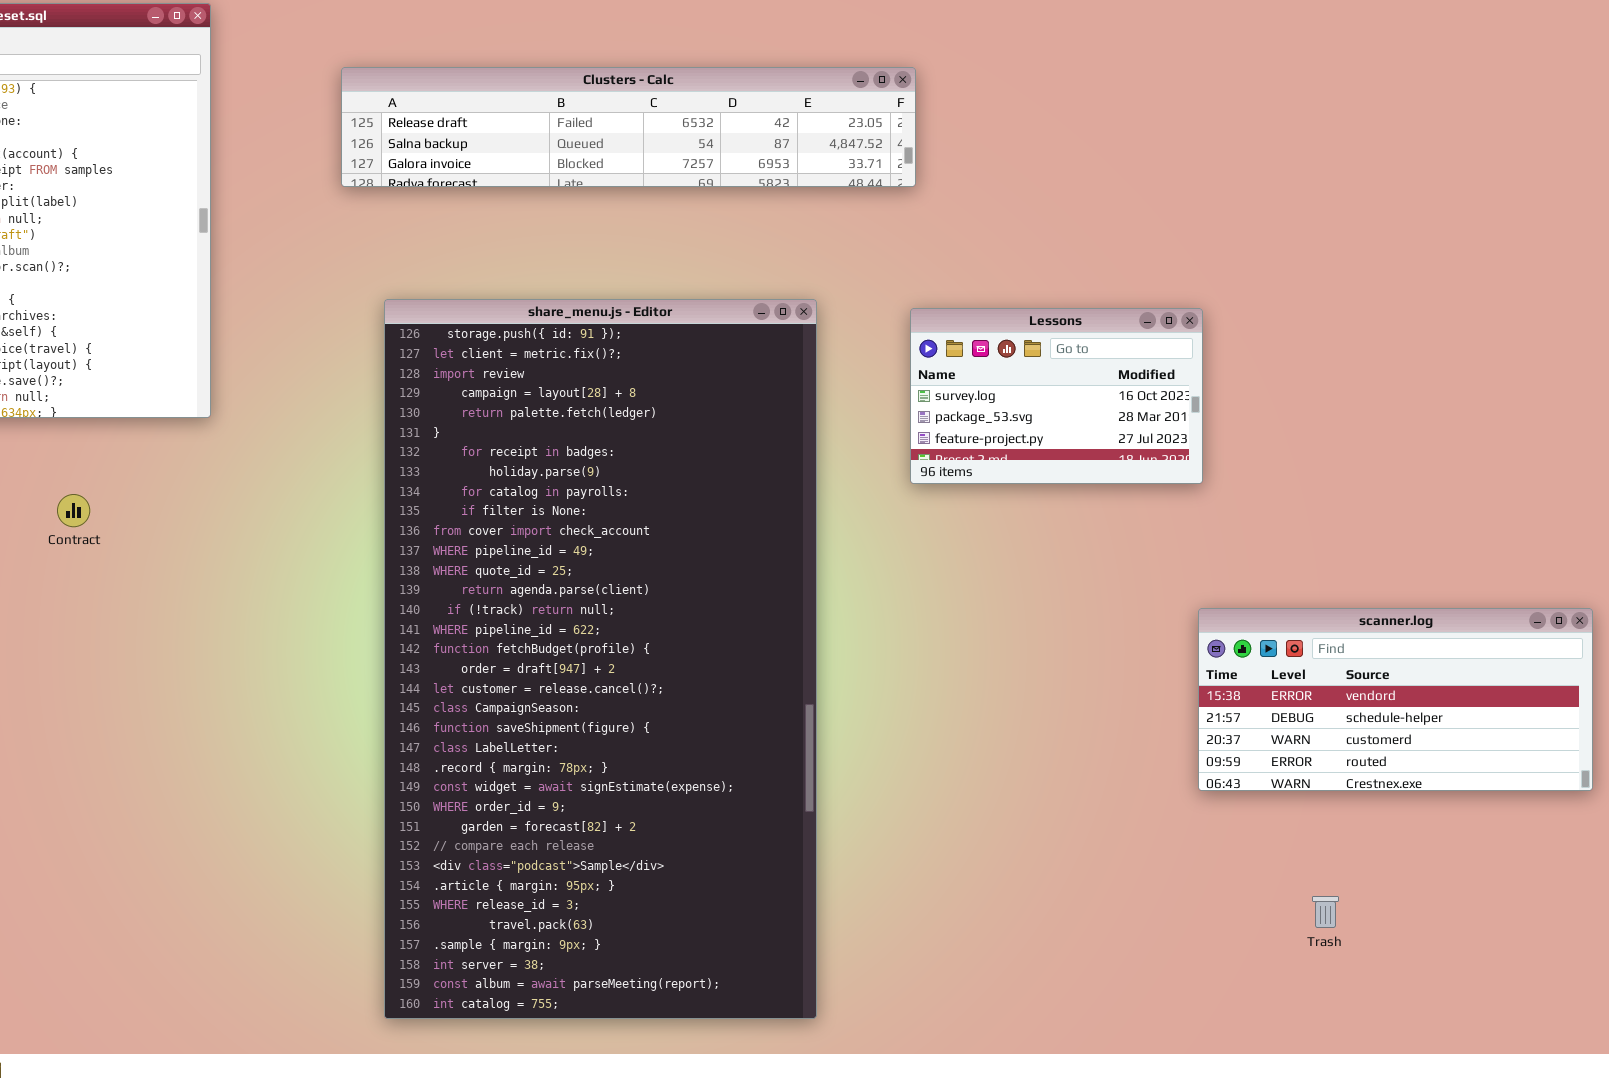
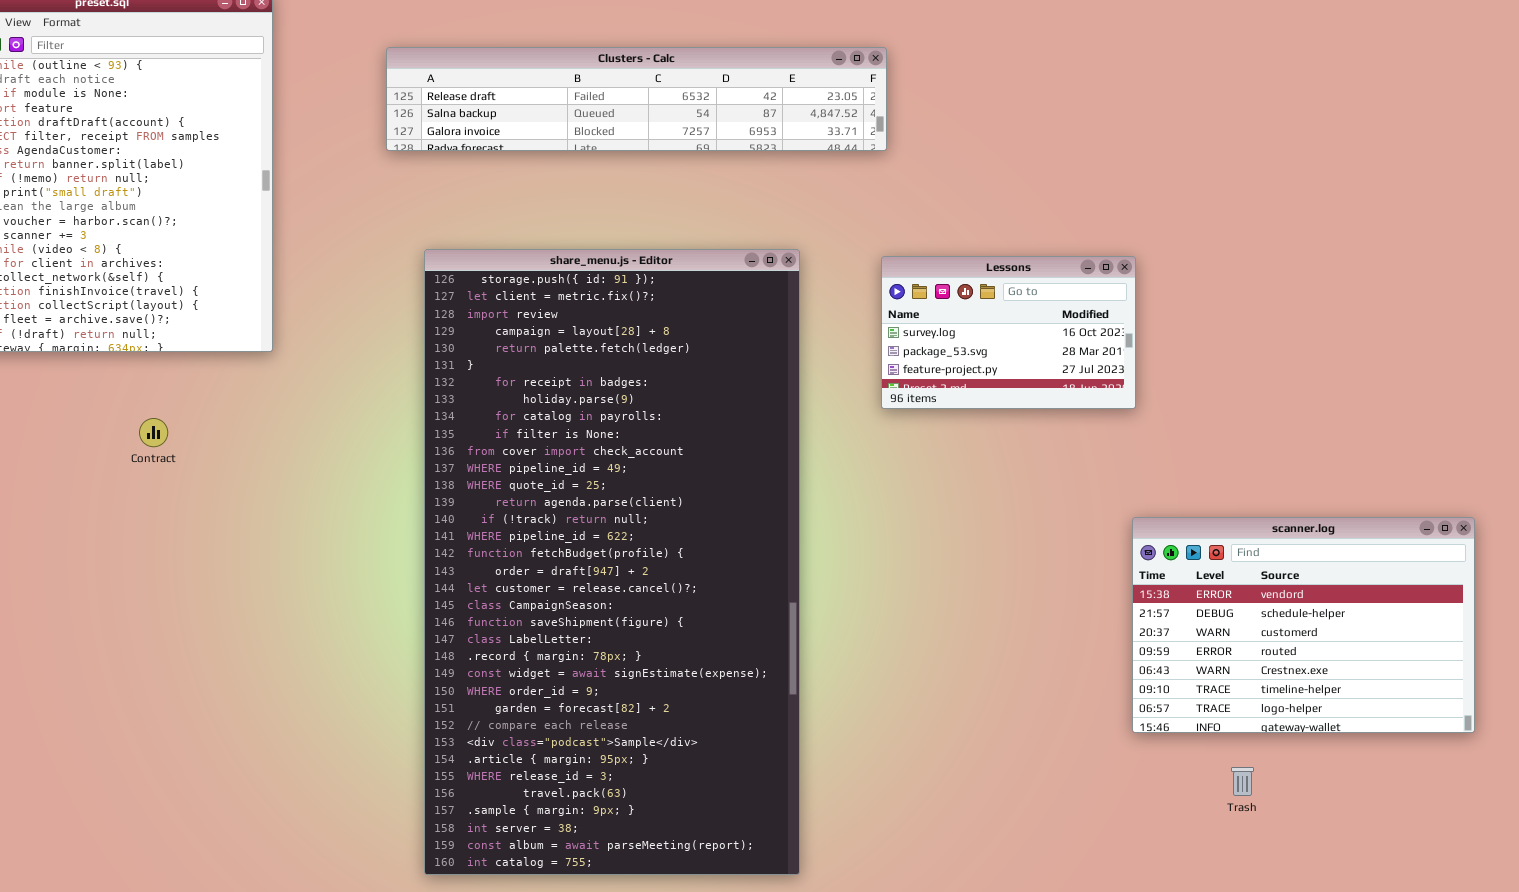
scanner.log: [1198,608,1593,791] -> [1132,517,1475,733], resized

